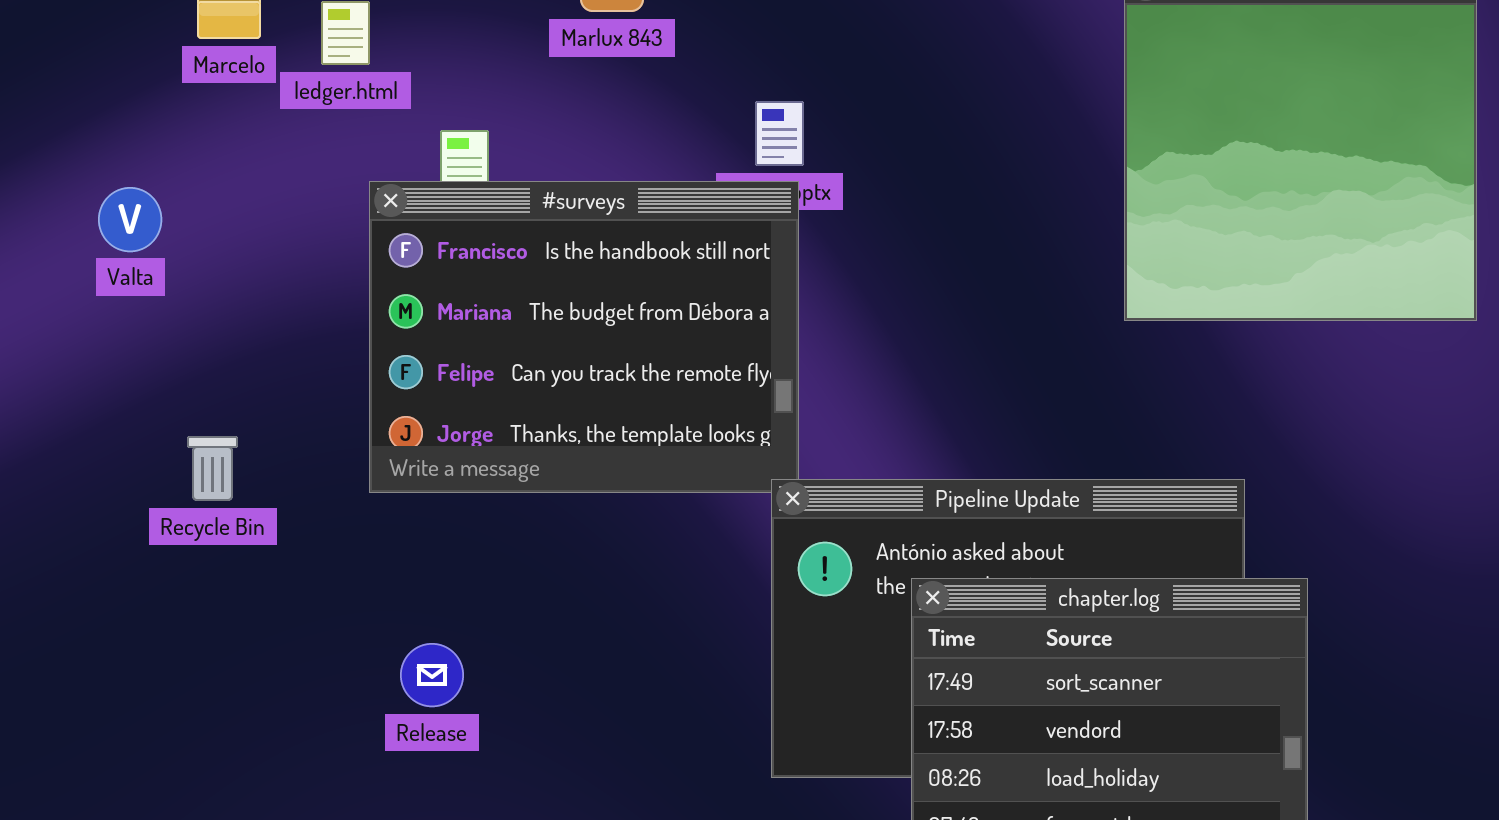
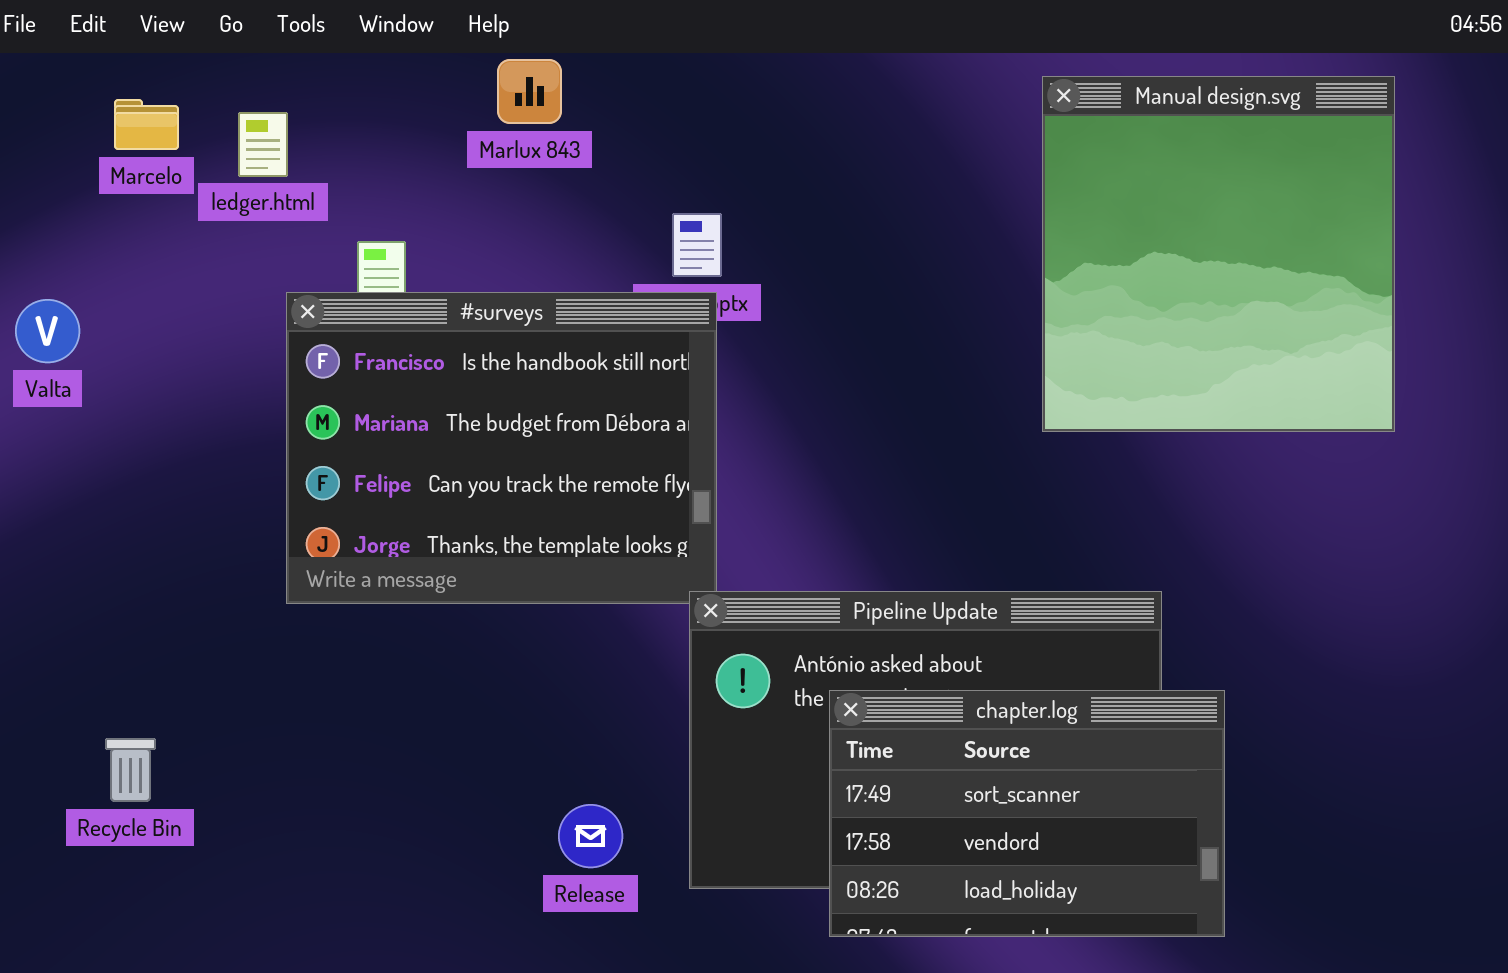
Recycle Bin: [187,436,238,501] -> [105,738,156,802], moved
Release: [400,643,464,707] -> [558,804,623,868], moved

